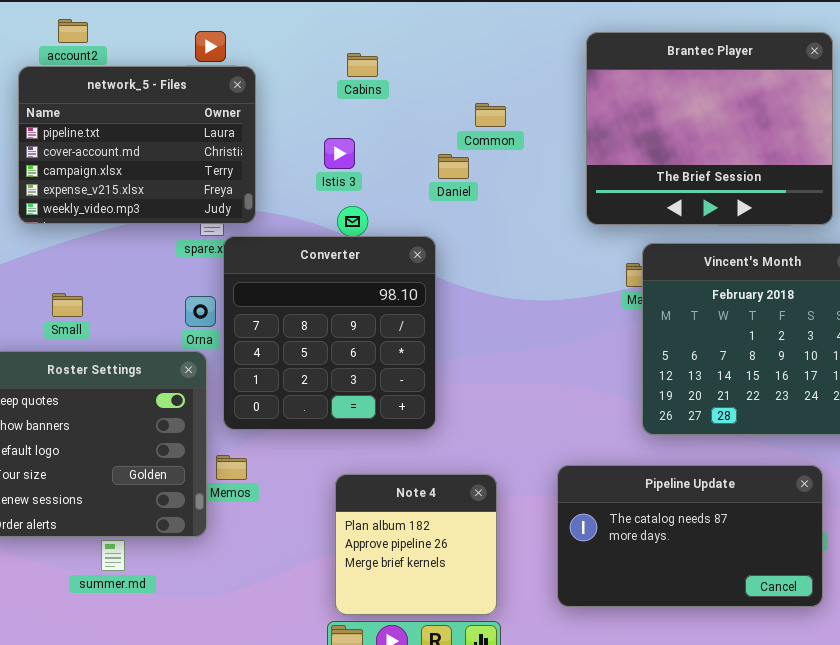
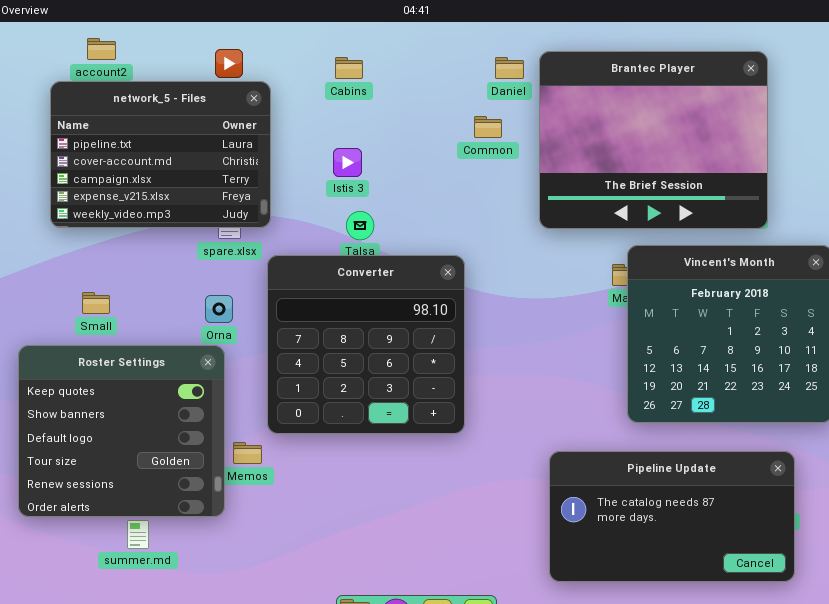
Brantec Player: [586,32,833,225] -> [539,51,768,229], moved
Cabins: [347,53,378,77] -> [335,57,363,79], moved
Daniel: [438,154,469,179] -> [495,57,524,79], moved
Converter: [223,236,436,430] -> [267,255,465,434], moved
Note 4: [335,474,497,615] -> none, closed

